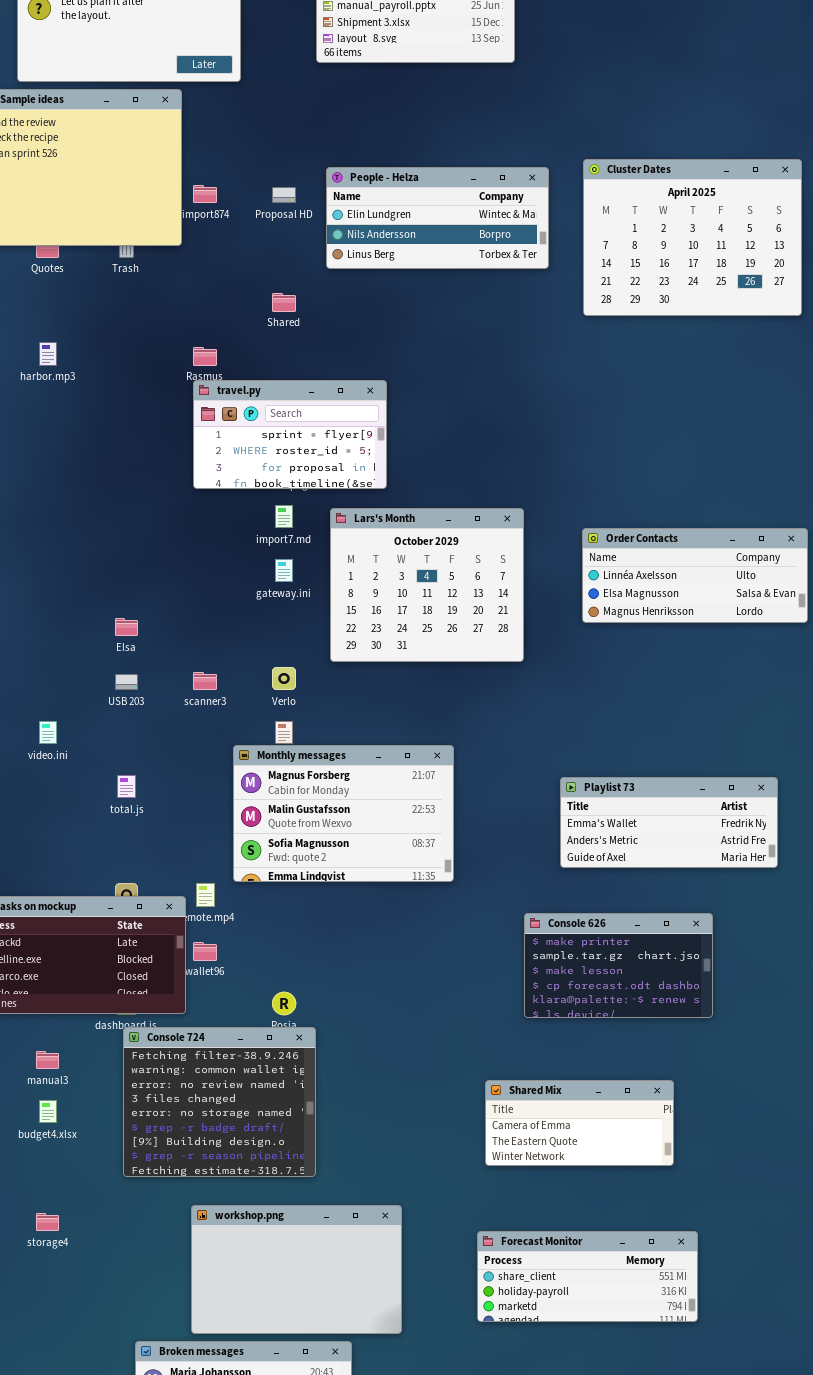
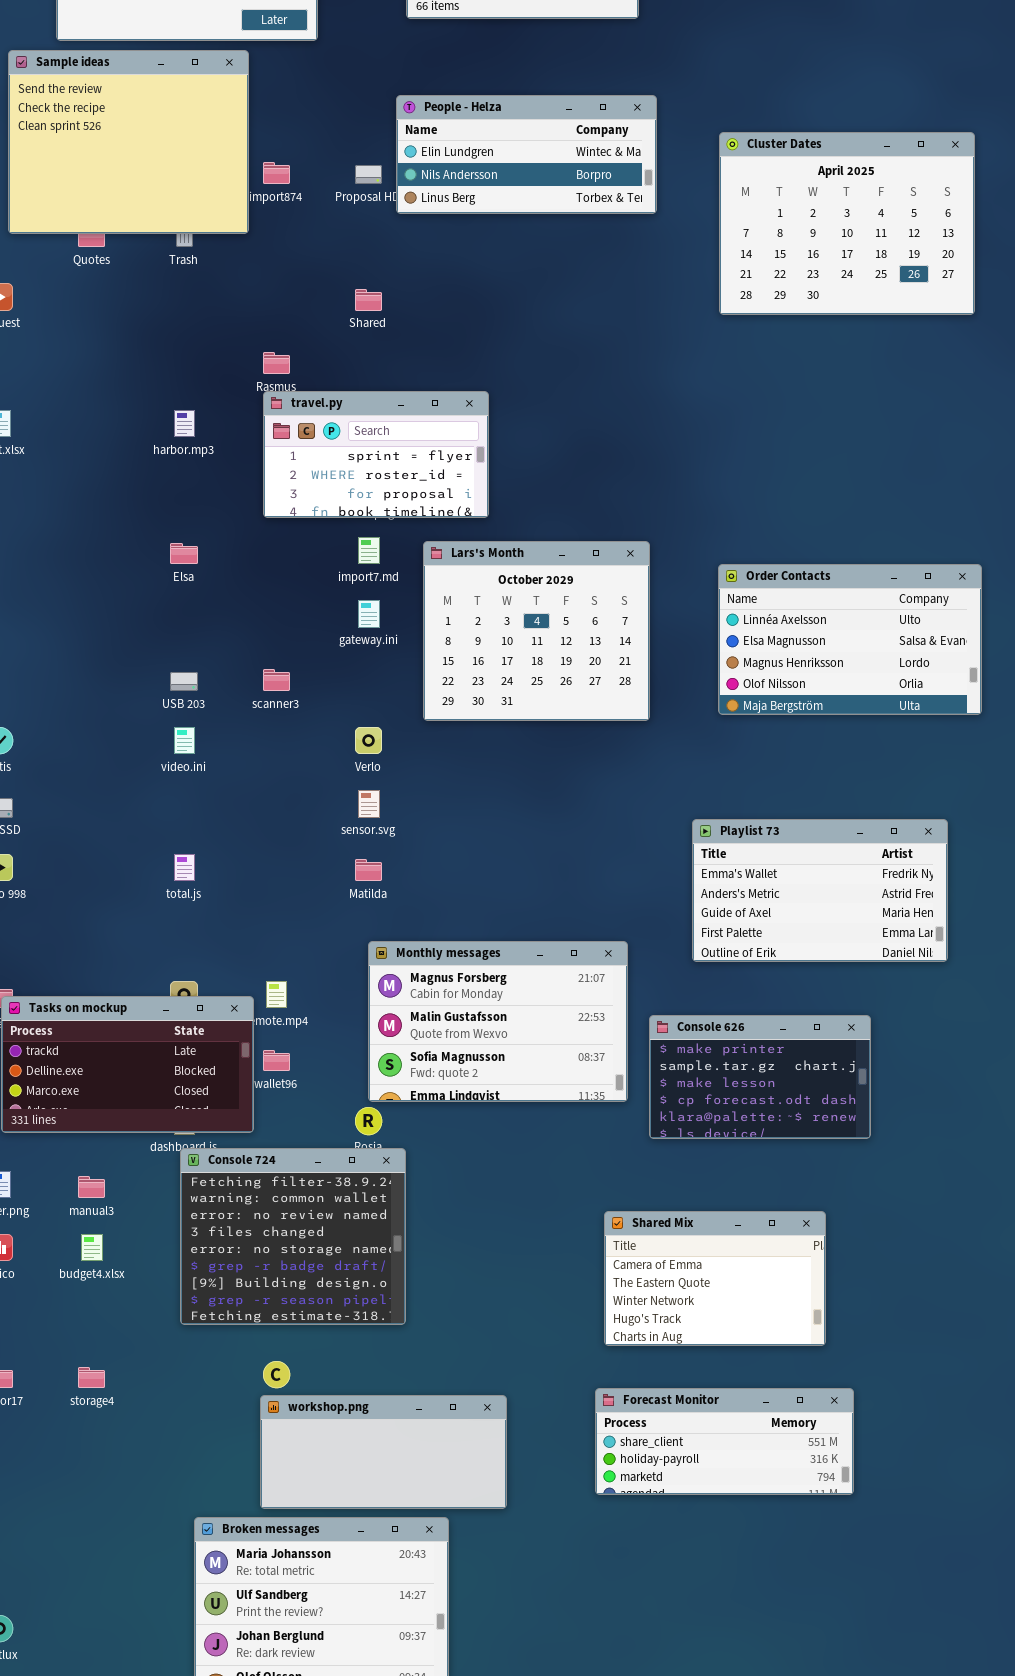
People - Helza: [326,167,549,269] -> [396,95,657,214], moved
harbor.mp3: [39,342,57,366] -> [174,410,195,437], moved
Order Contacts: [582,528,808,623] -> [718,564,982,715], resized
Elsa: [115,618,138,636] -> [170,543,198,564], moved
scanner3: [193,672,217,690] -> [263,669,290,691], moved
USB 203: [115,674,138,690] -> [170,672,198,691], moved
video.ini: [39,721,57,744] -> [174,727,195,754], moved
Monthly messages: [233,745,454,882] -> [368,941,628,1102], moved
Playlist 73: [560,777,778,868] -> [692,819,948,962], resized
Shared Mix: [485,1080,674,1166] -> [604,1211,826,1346], resized
workshop.png: [191,1205,402,1334] -> [260,1395,507,1509], resized

